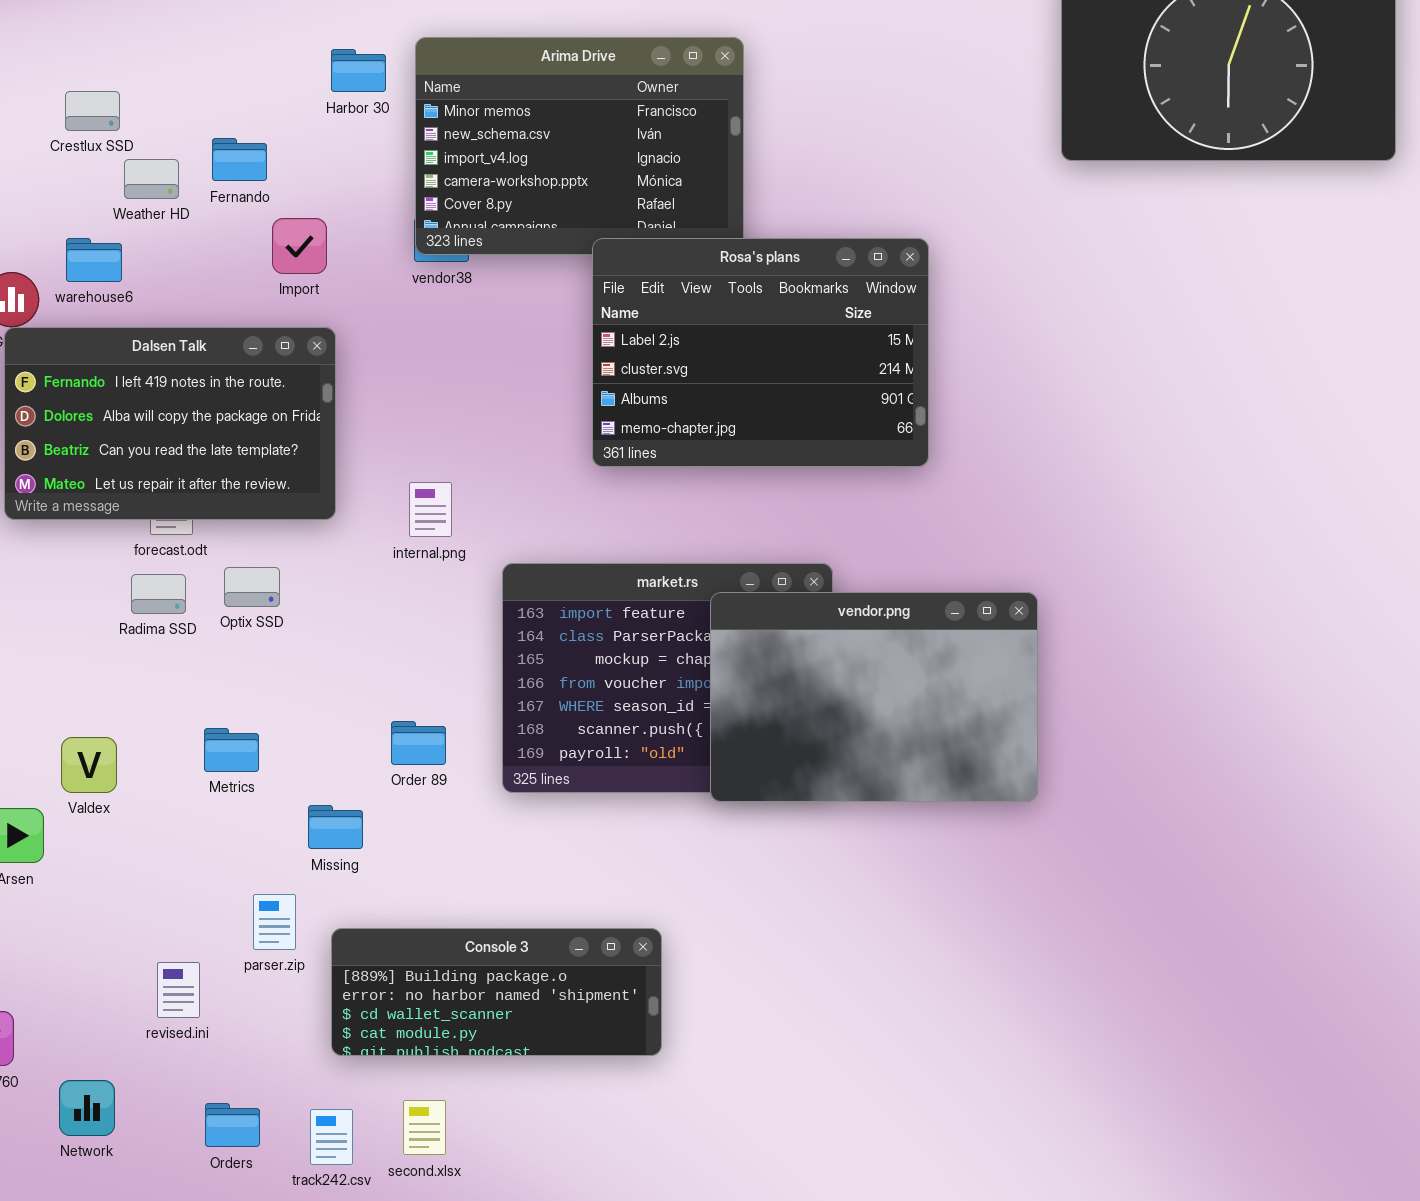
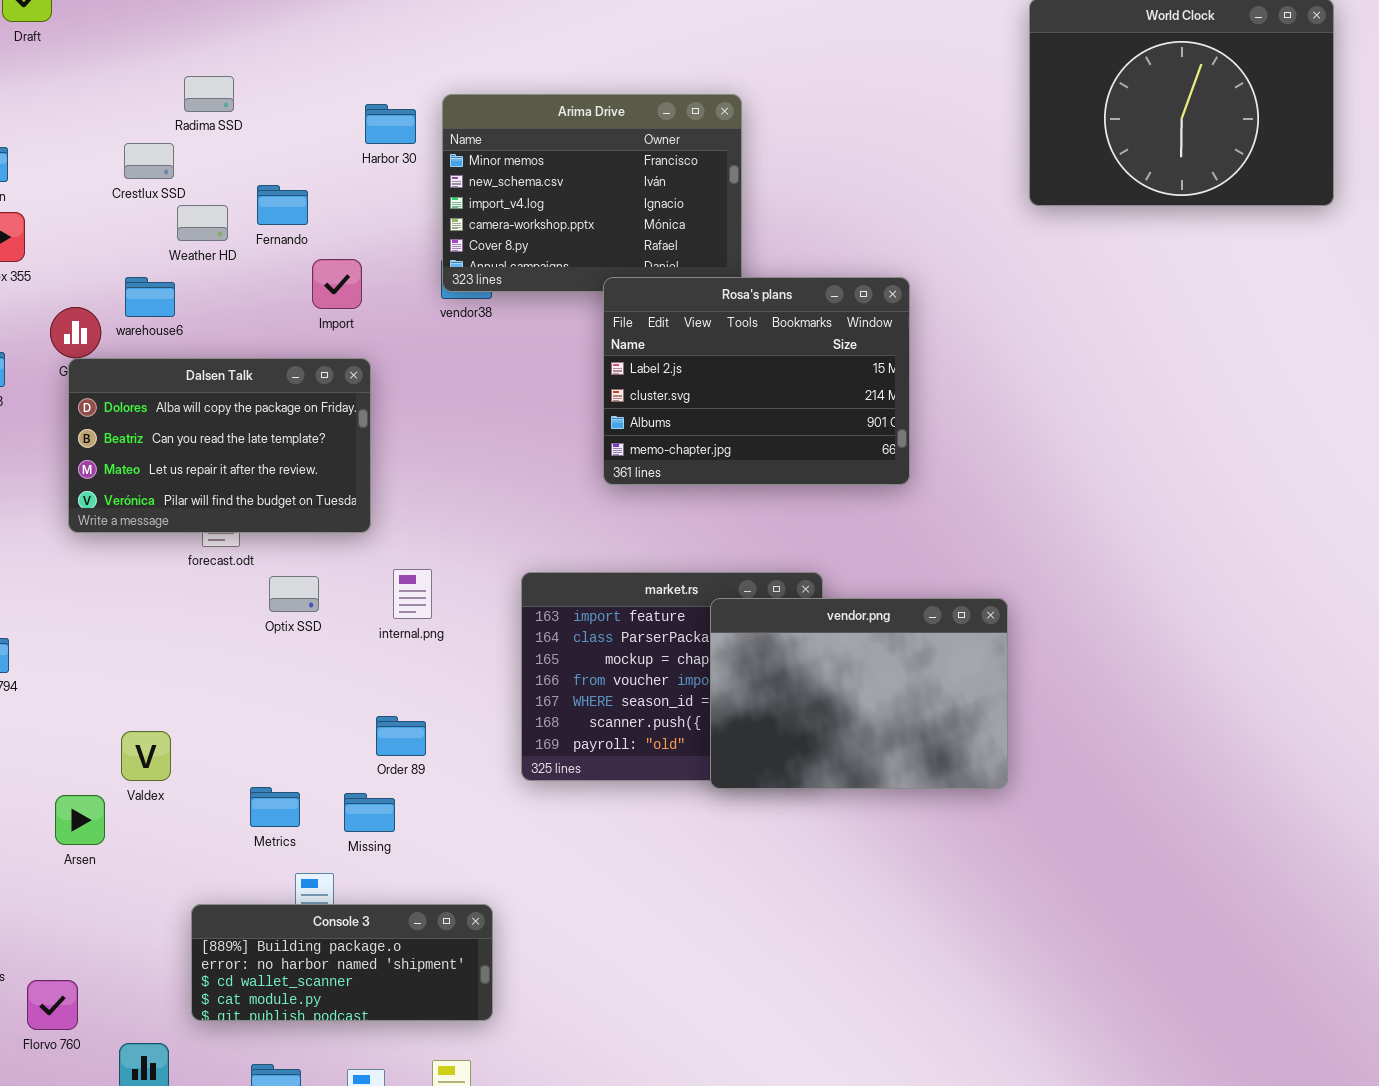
Dalsen Talk: [4,327,336,520] -> [68,358,371,533], scrolled down 1 row
internal.png: [409,482,452,537] -> [393,569,432,619], moved
Radima SSD: [131,574,186,614] -> [184,76,234,112], moved
Order 89: [391,721,446,765] -> [376,716,426,756], moved
Metrics: [204,728,259,772] -> [250,787,300,827], moved
Console 3: [331,928,662,1056] -> [191,904,493,1021], moved

